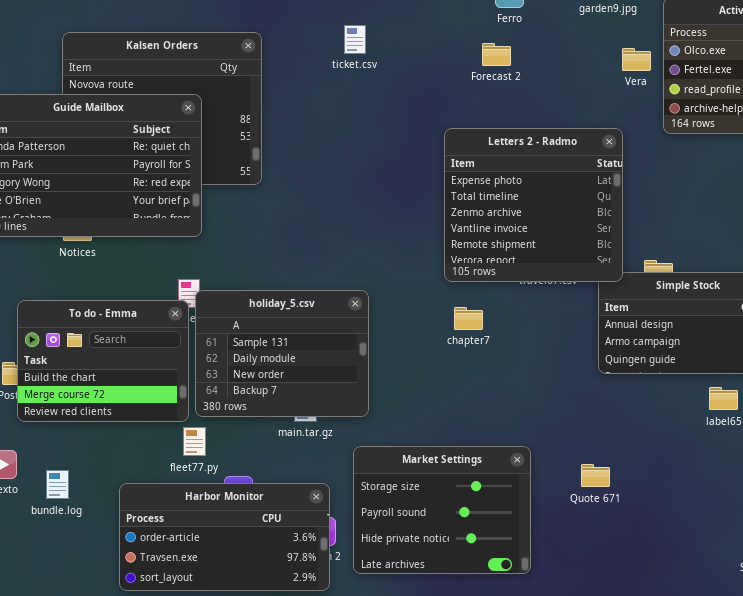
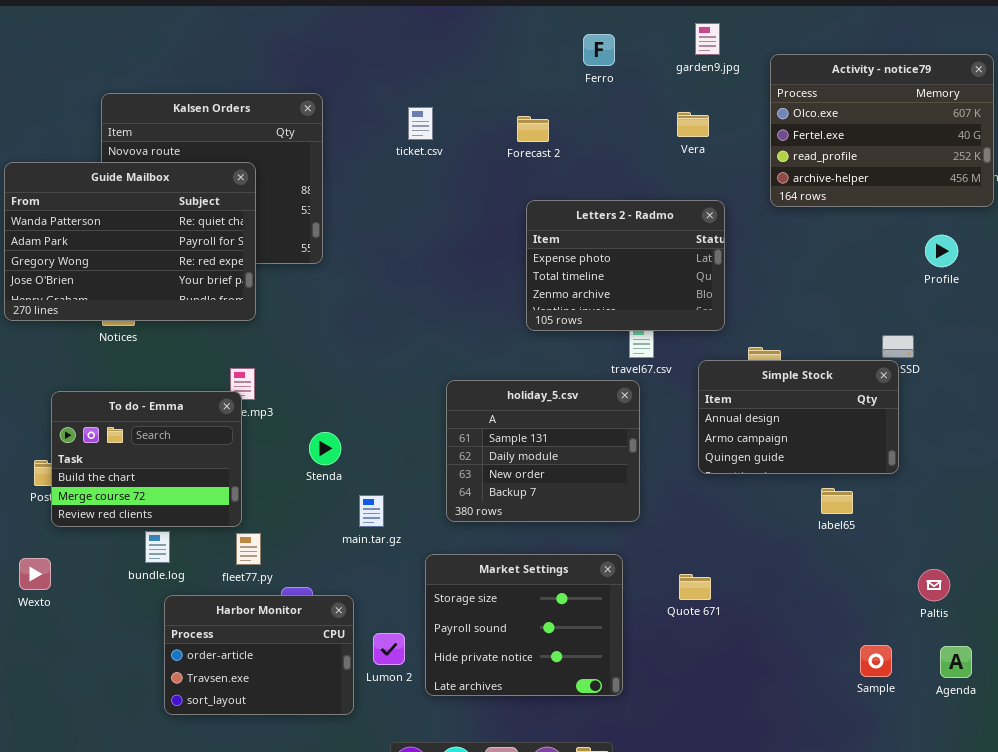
ticket.csv: [344,25,366,54] -> [408,107,433,140], moved
Forecast 2: [482,43,511,66] -> [517,116,549,142], moved
Vera: [622,48,651,71] -> [677,112,709,137], moved
Letters 2 - Radmo: [444,128,623,282] -> [526,200,725,331], resized
holiday_5.csv: [195,290,369,417] -> [446,380,640,522], moved
bundle.log: [46,470,69,499] -> [145,531,170,563], moved
Harbor Monitor: [119,483,330,591] -> [164,595,354,715], resized

